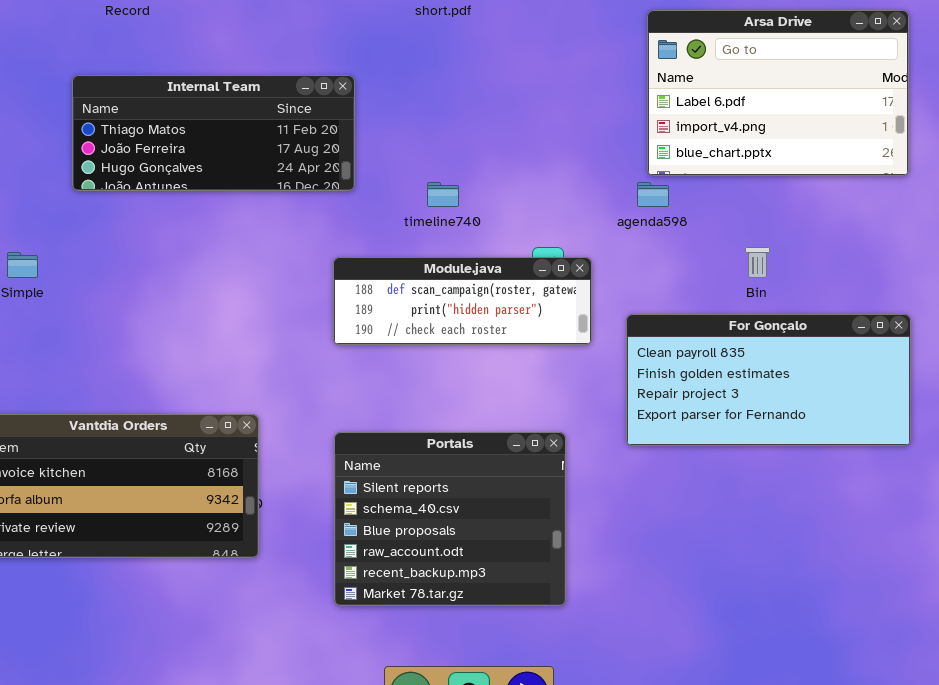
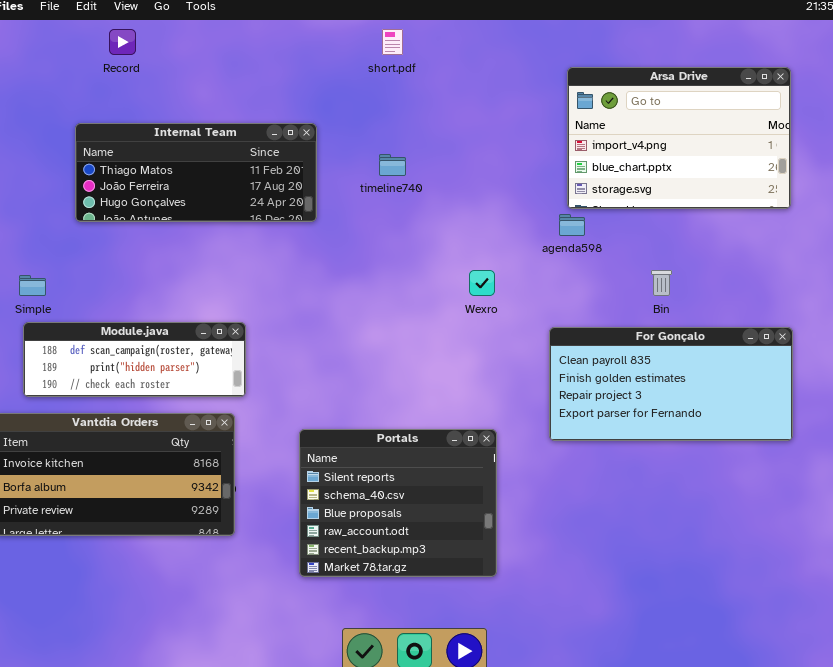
Arsa Drive: [647,10,909,176] -> [567,67,791,209], scrolled down 1 row
timeline740: [427,182,459,207] -> [379,154,406,176], moved
Module.java: [333,257,592,345] -> [23,322,246,397], moved

